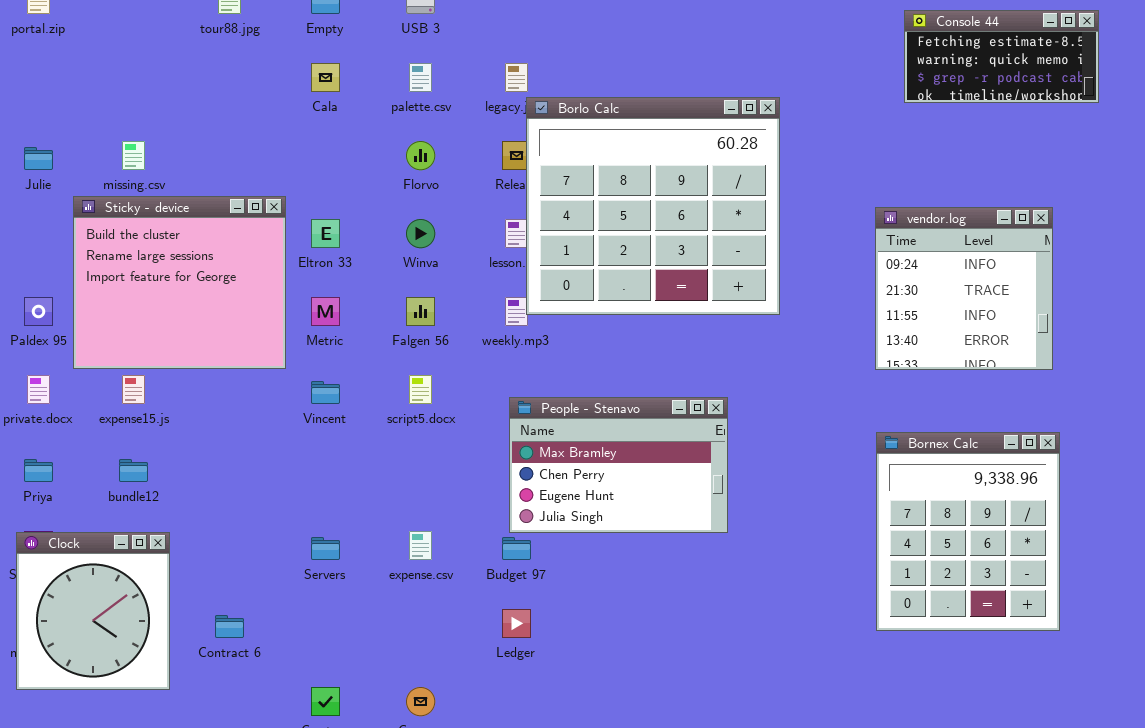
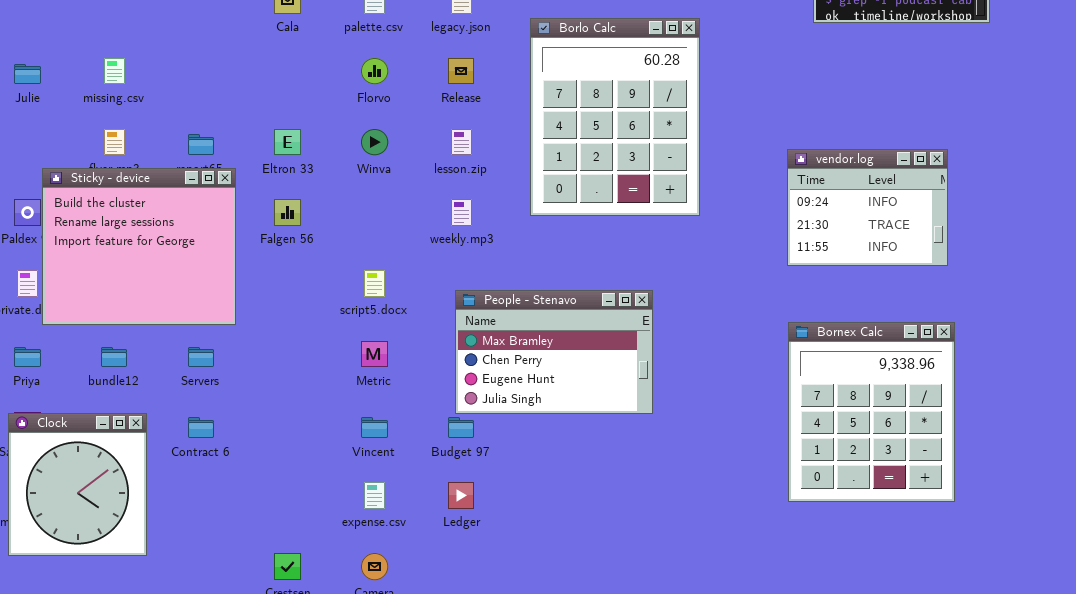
Borlo Calc: [526,97,780,315] -> [530,18,700,216], resized
Sticky - device: [73,196,286,369] -> [42,168,236,325], moved
vendor.log: [875,207,1053,370] -> [787,149,948,266], resized
Metric: [311,297,340,326] -> [361,341,388,367], moved
Falgen 56: [406,297,435,326] -> [274,199,301,226], moved
Vincent: [311,381,340,404] -> [361,417,388,438], moved
expense.csv: [409,531,432,560] -> [364,482,385,509], moved
Servers: [311,537,340,560] -> [188,347,214,367], moved
Contract 6: [215,615,244,638] -> [188,417,214,438], moved

